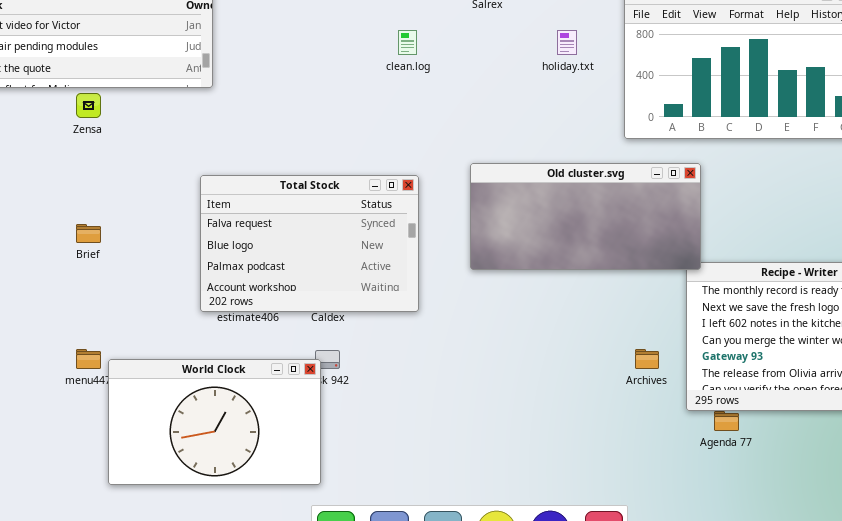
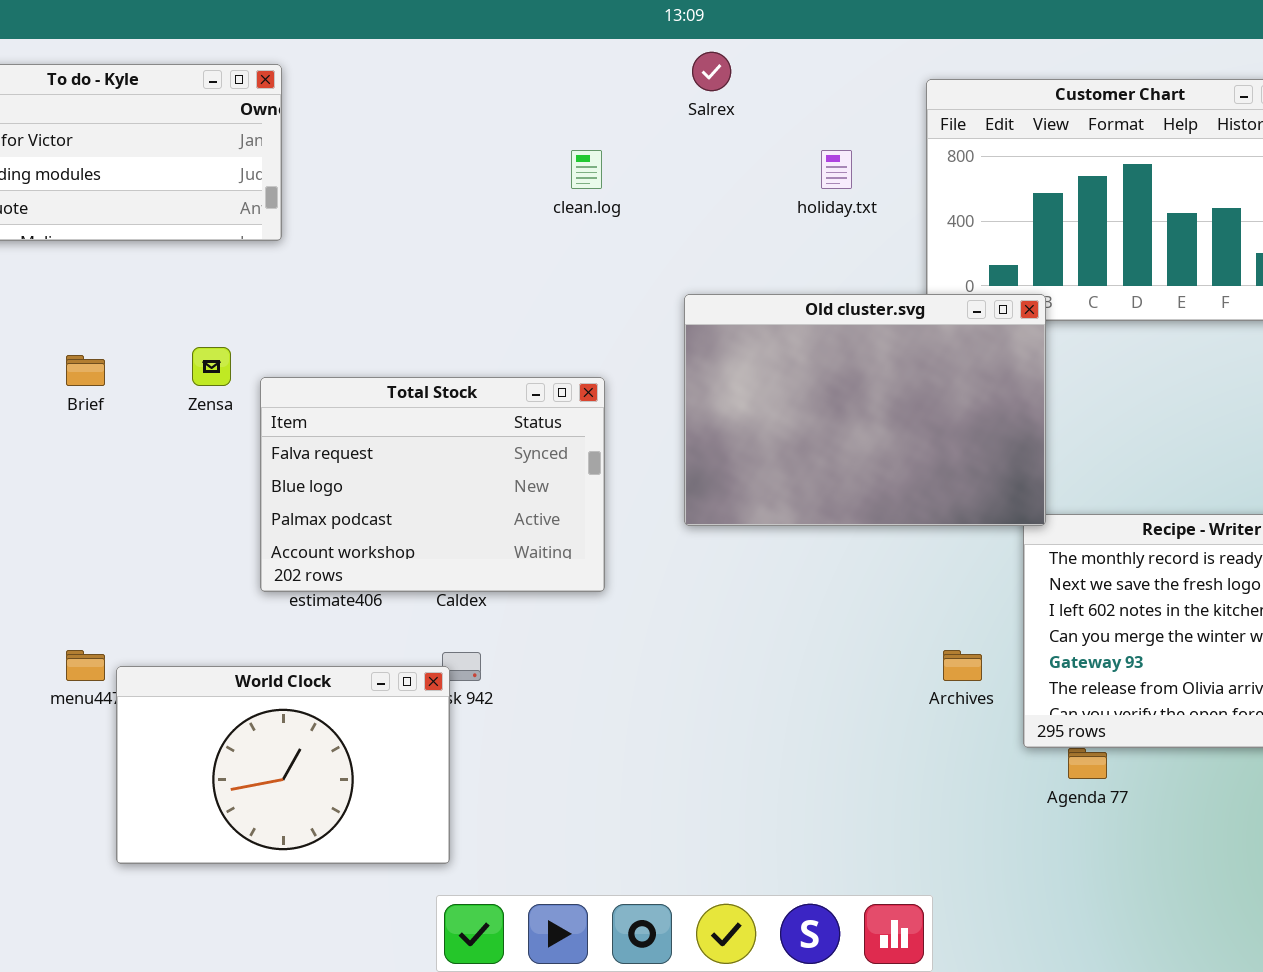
Zensa: [76,93,101,118] -> [192,347,231,386], moved
Old cluster.svg: [470,163,701,270] -> [684,294,1046,526], resized
Brief: [76,224,101,243] -> [66,355,105,386], moved

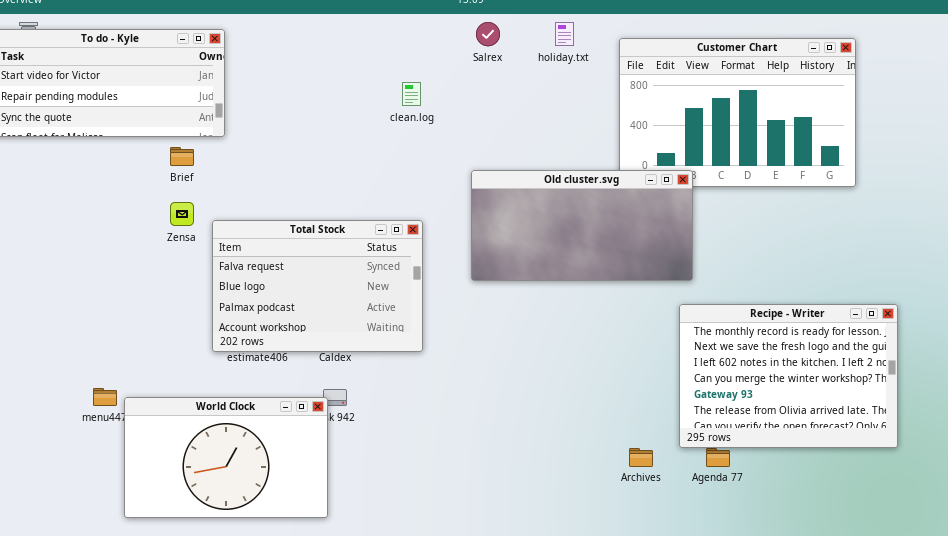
holiday.txt: [821,150,852,189] -> [555,22,574,46], moved
Old cluster.svg: [684,294,1046,526] -> [471,170,693,281], resized
Brief: [66,355,105,386] -> [170,147,194,166], moved
Archives: [943,650,982,681] -> [629,448,653,467], moved

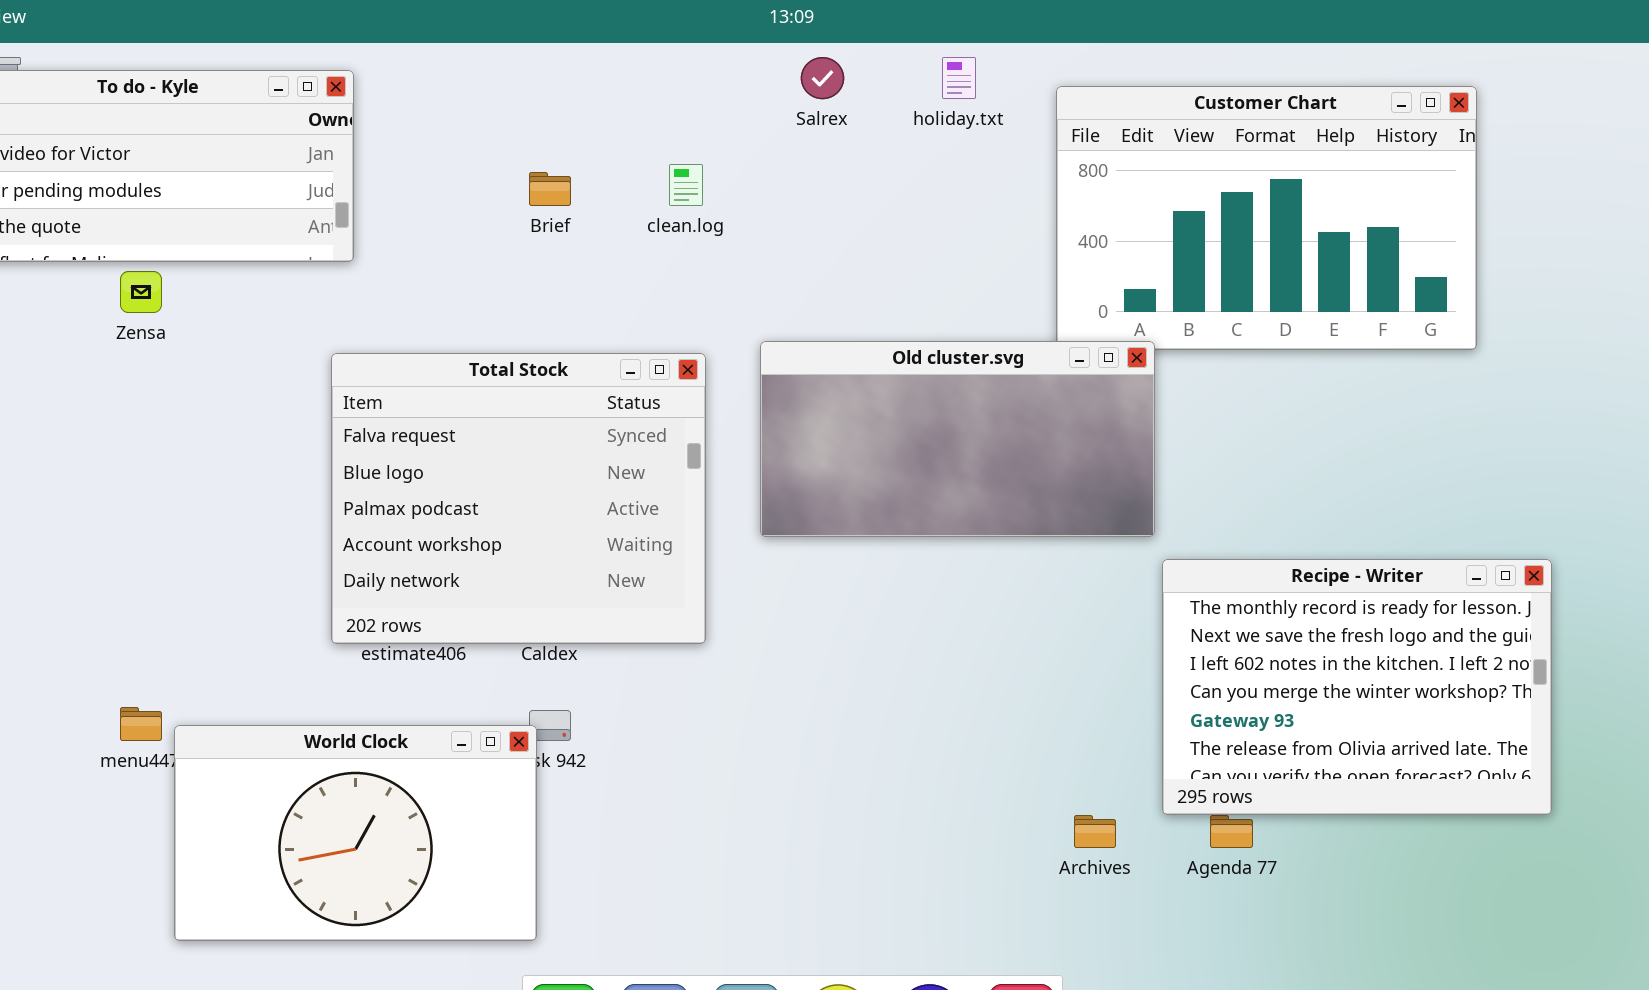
Brief: [170,147,194,166] -> [529,172,571,206], moved
Old cluster.svg: [471,170,693,281] -> [760,341,1155,537], moved
Zensa: [170,202,194,226] -> [120,271,162,313], moved
Total Stock: [212,220,423,352] -> [331,353,706,644], resized

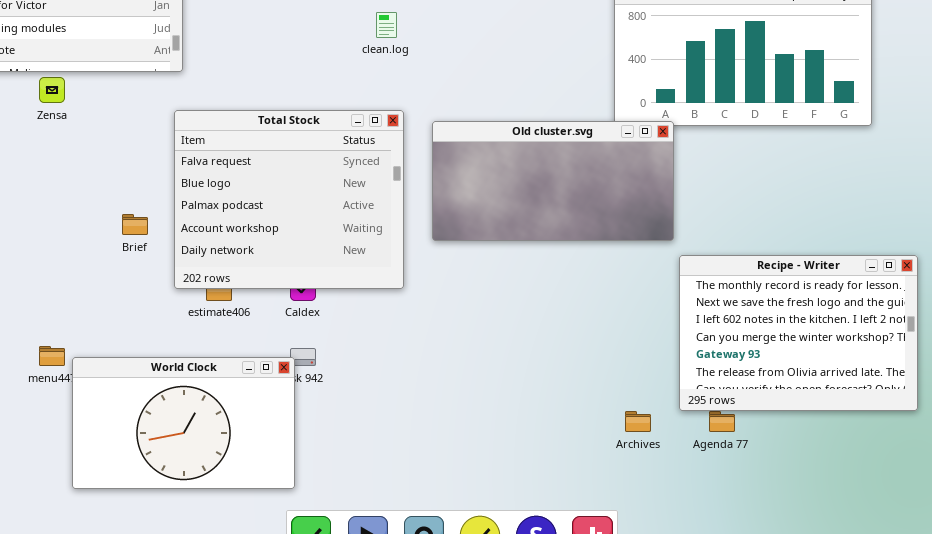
Brief: [529,172,571,206] -> [122,214,148,235], moved
Total Stock: [331,353,706,644] -> [174,110,404,289], moved

